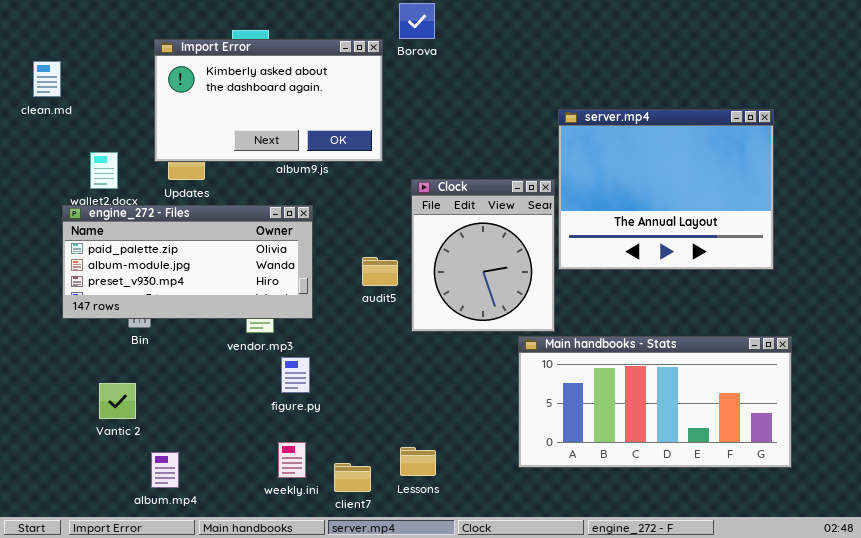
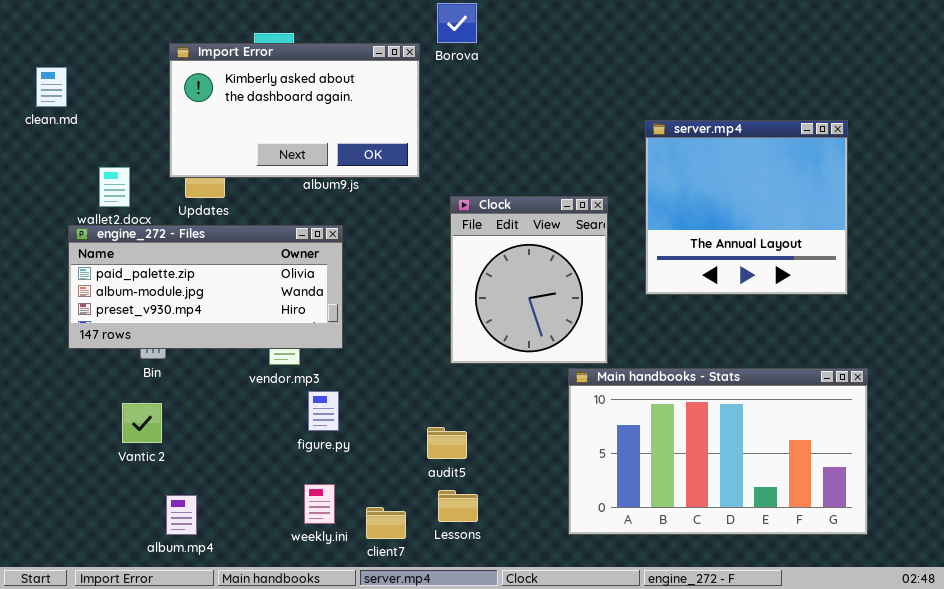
server.mp4: [558,109,774,270] -> [645,120,848,295], resized
audit5: [362,257,398,286] -> [427,427,467,459], moved
Main handbooks - Stats: [518,336,792,468] -> [568,368,868,535], resized
Vantic 2: [99,383,136,419] -> [122,403,162,443], moved

